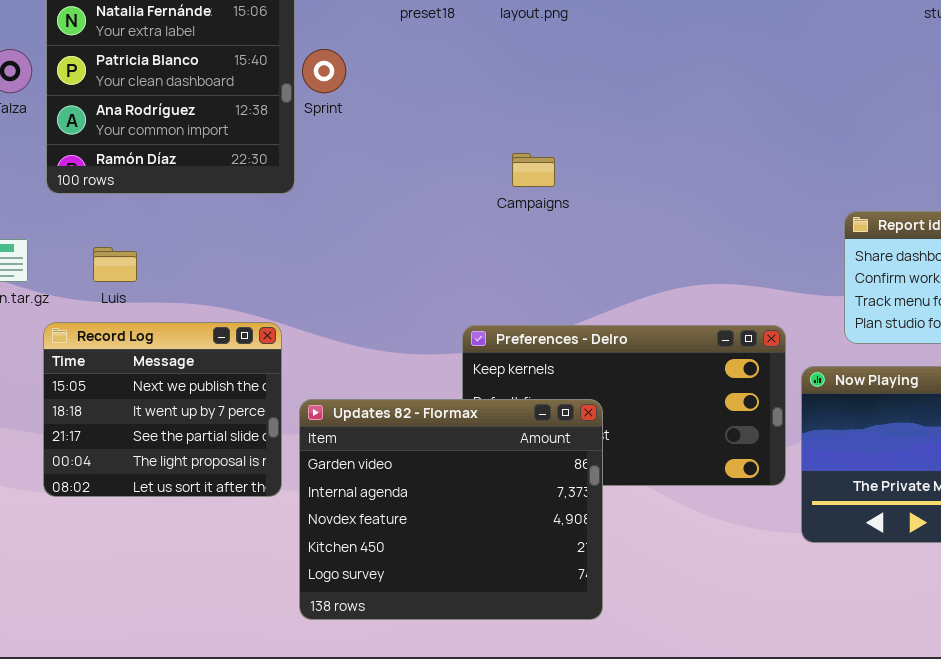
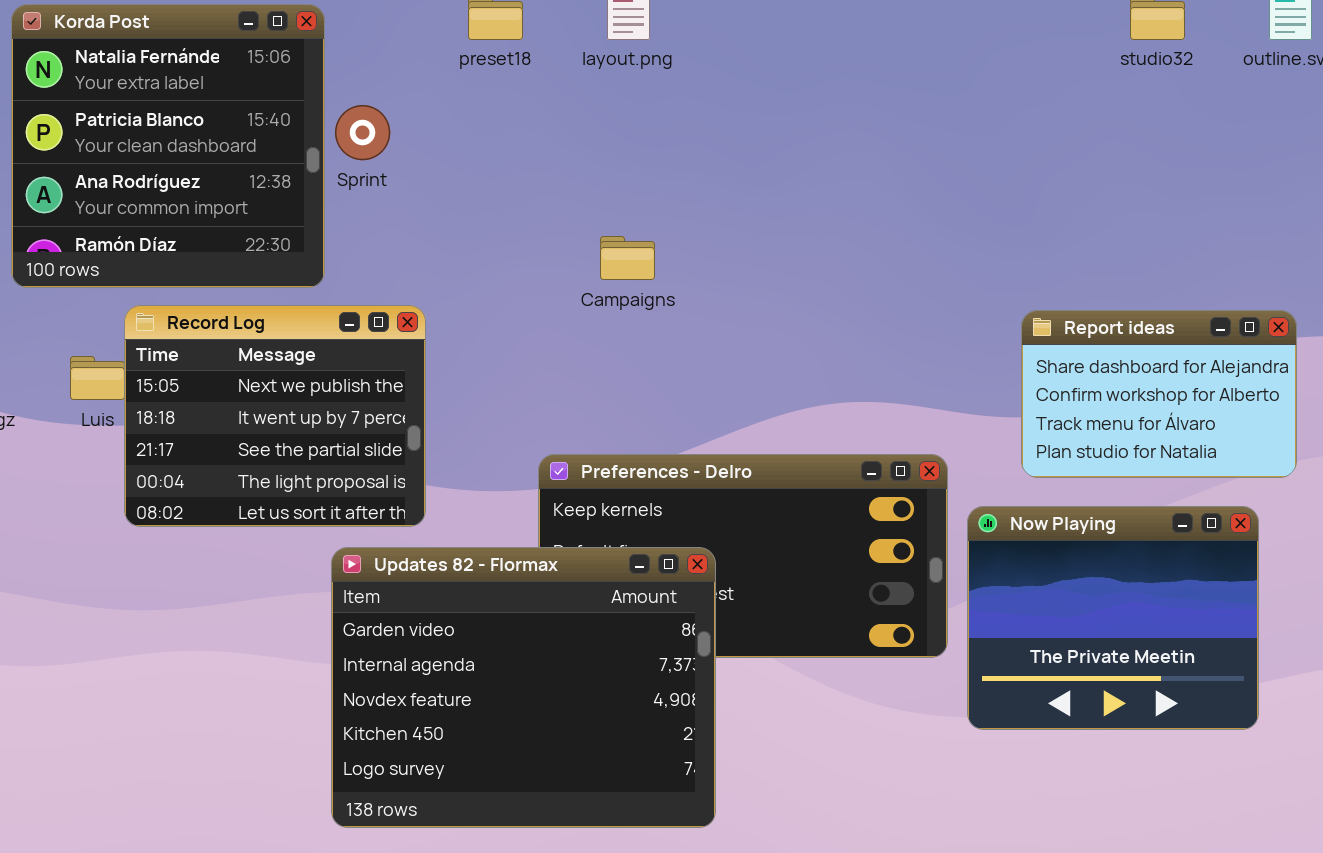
Record Log: [43,322,282,497] -> [124,305,426,527], moved

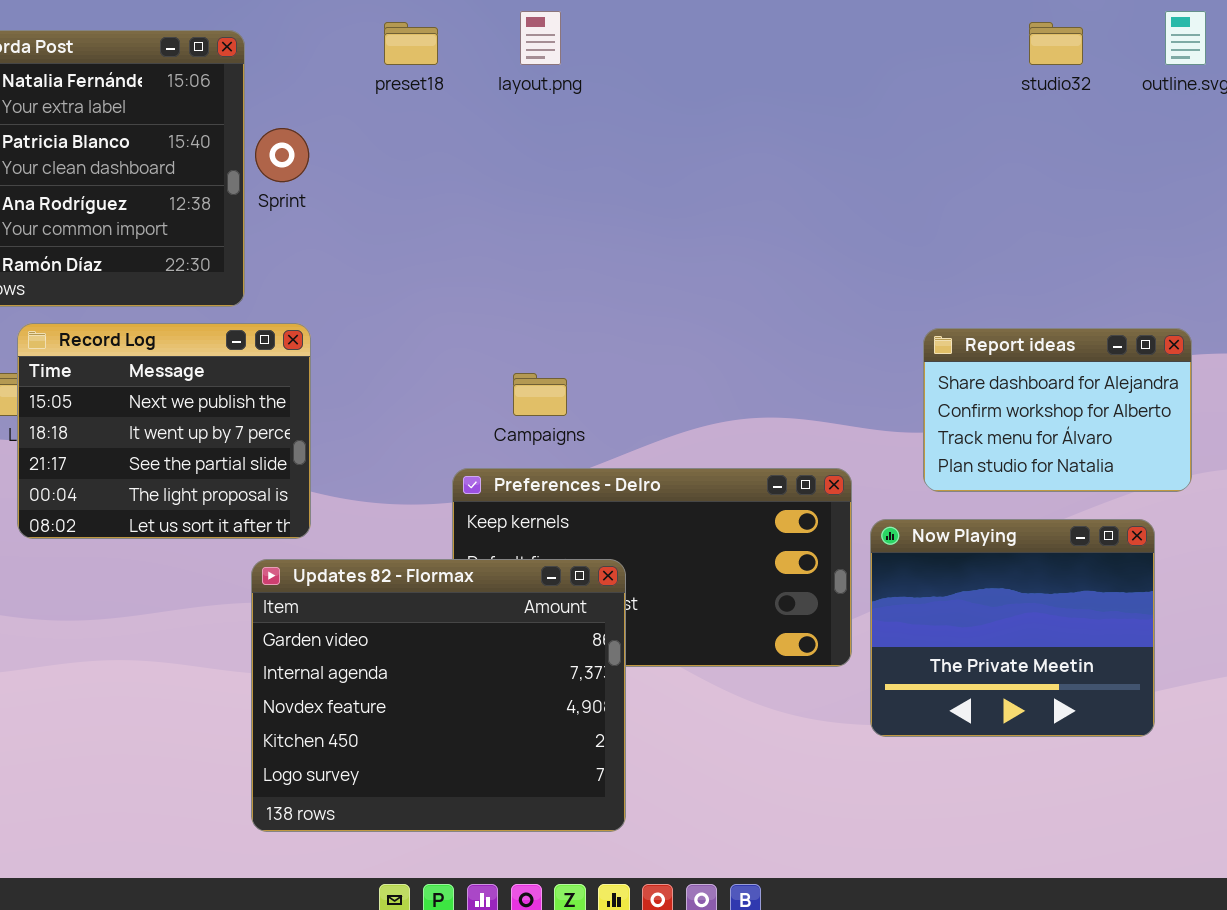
Campaigns: [600,236,655,280] -> [513,373,567,416], moved
Record Log: [124,305,426,527] -> [17,323,311,539], moved

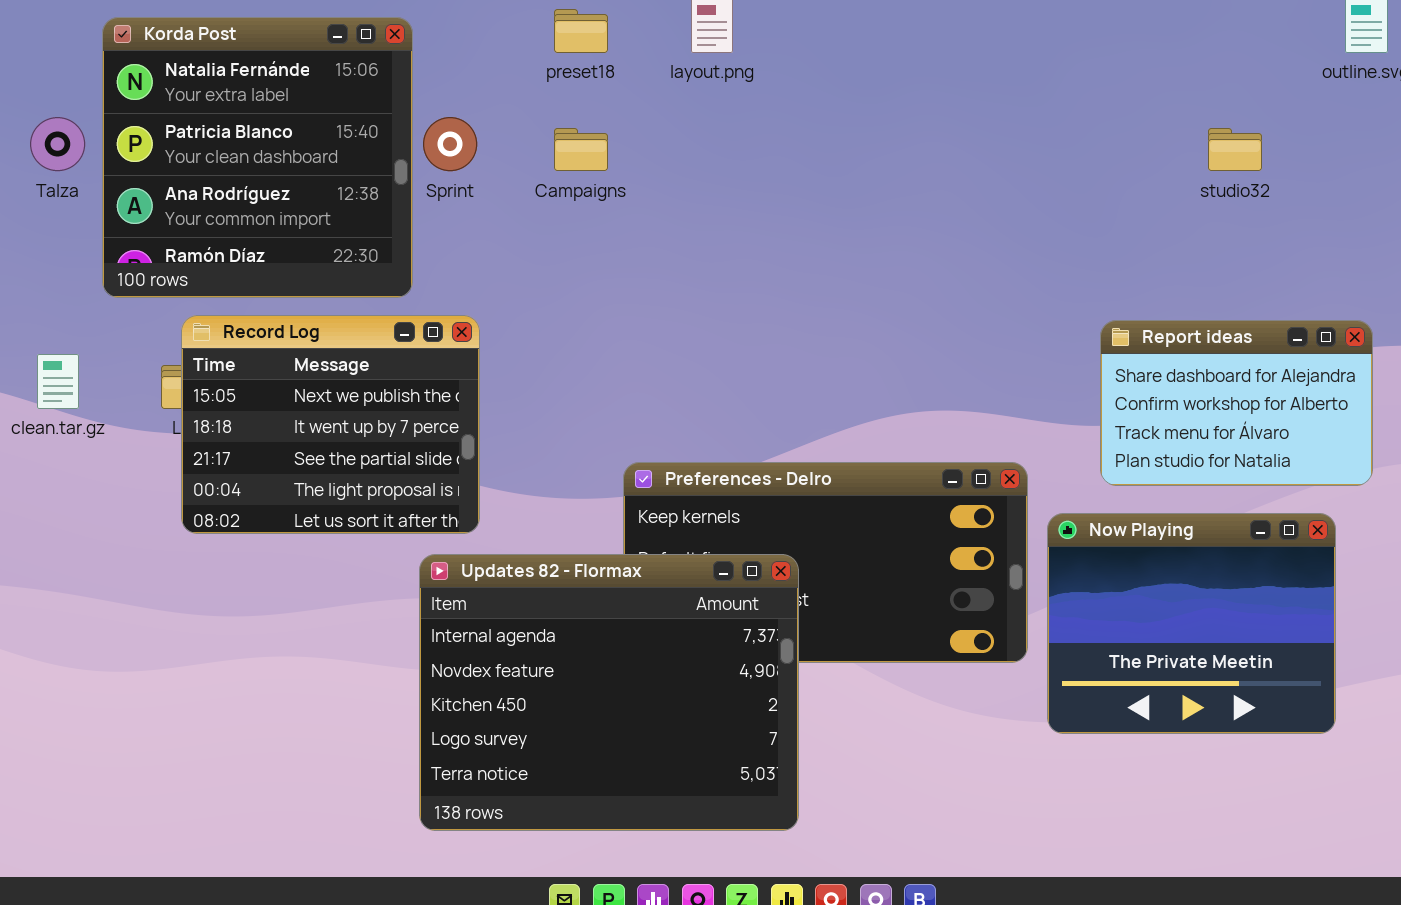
studio32: [1029,22,1083,65] -> [1208,128,1262,171], moved
Campaigns: [513,373,567,416] -> [554,128,608,171], moved
Updates 82 - Flormax: [251,559,626,832] -> [419,554,799,831], scrolled down 1 row

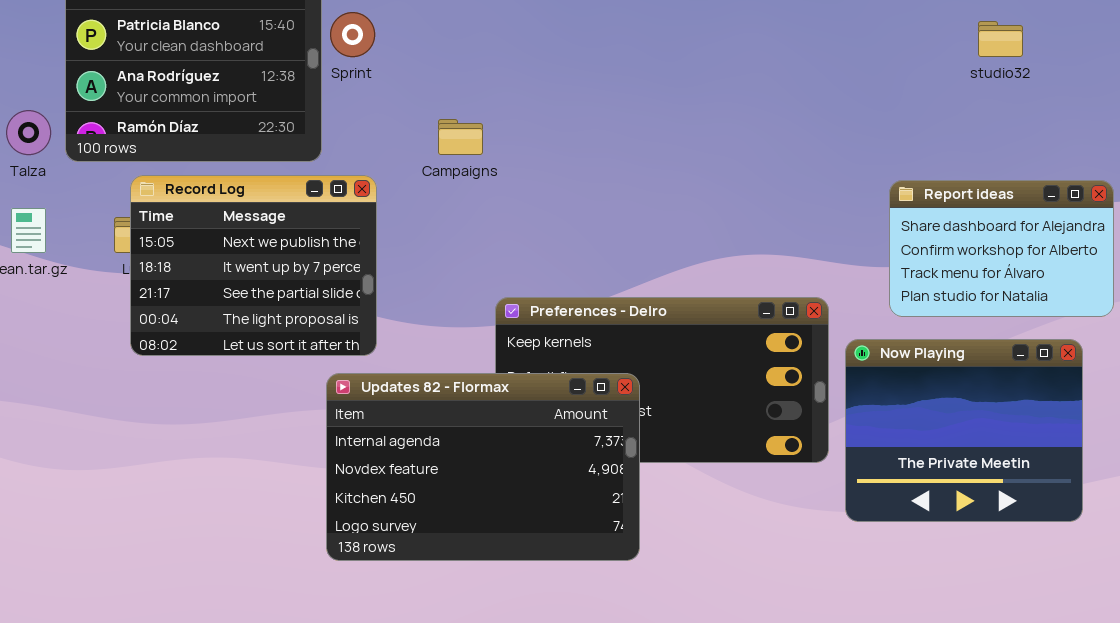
Talza: [30,117,85,171] -> [6,110,51,155], moved
Campaigns: [554,128,608,171] -> [438,119,483,155], moved
Updates 82 - Flormax: [419,554,799,831] -> [326,373,640,561], resized

